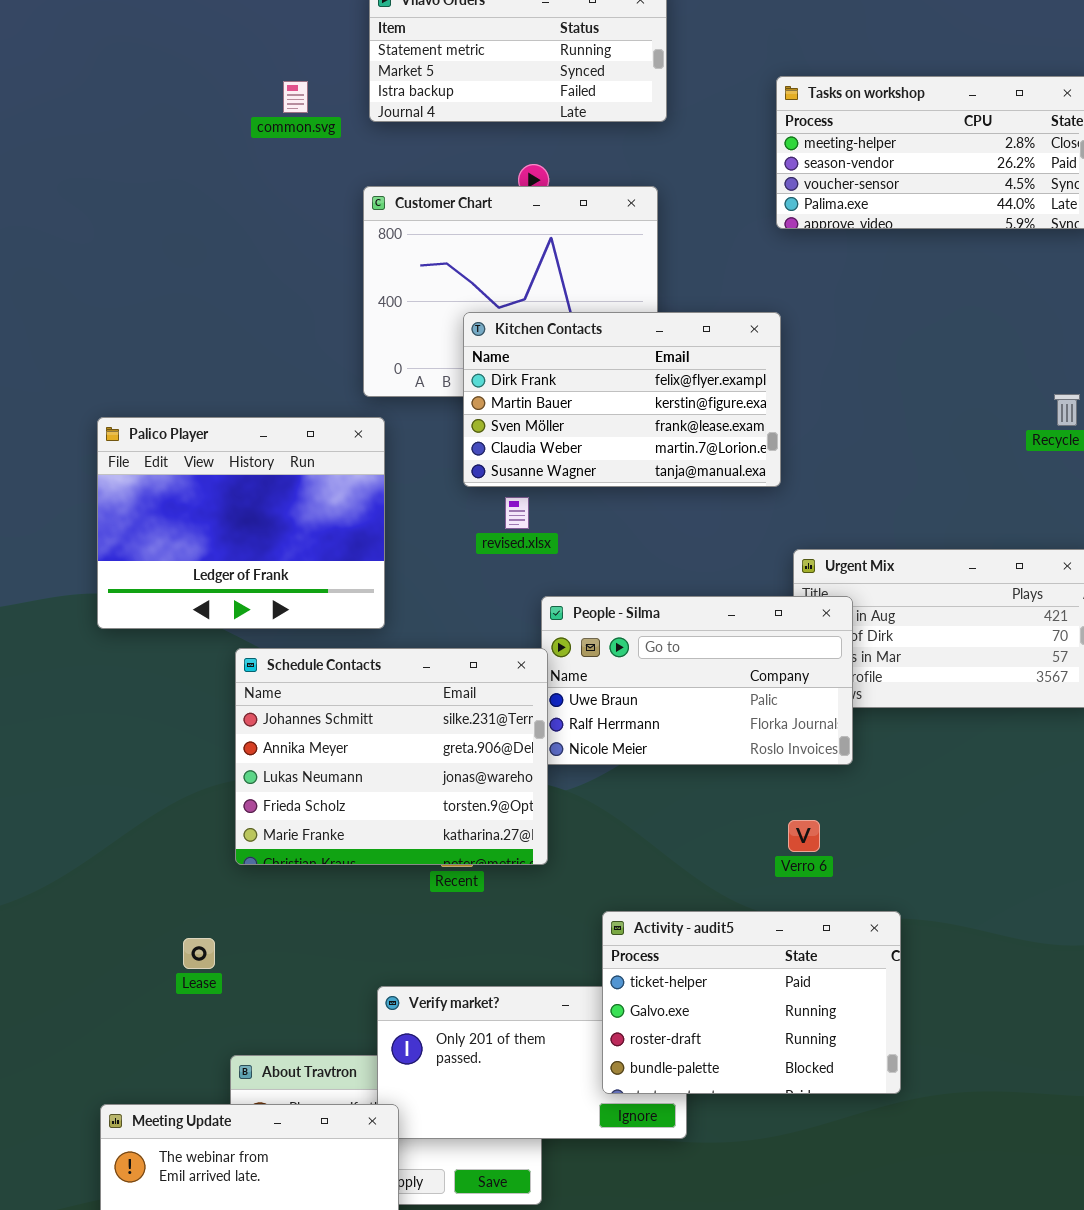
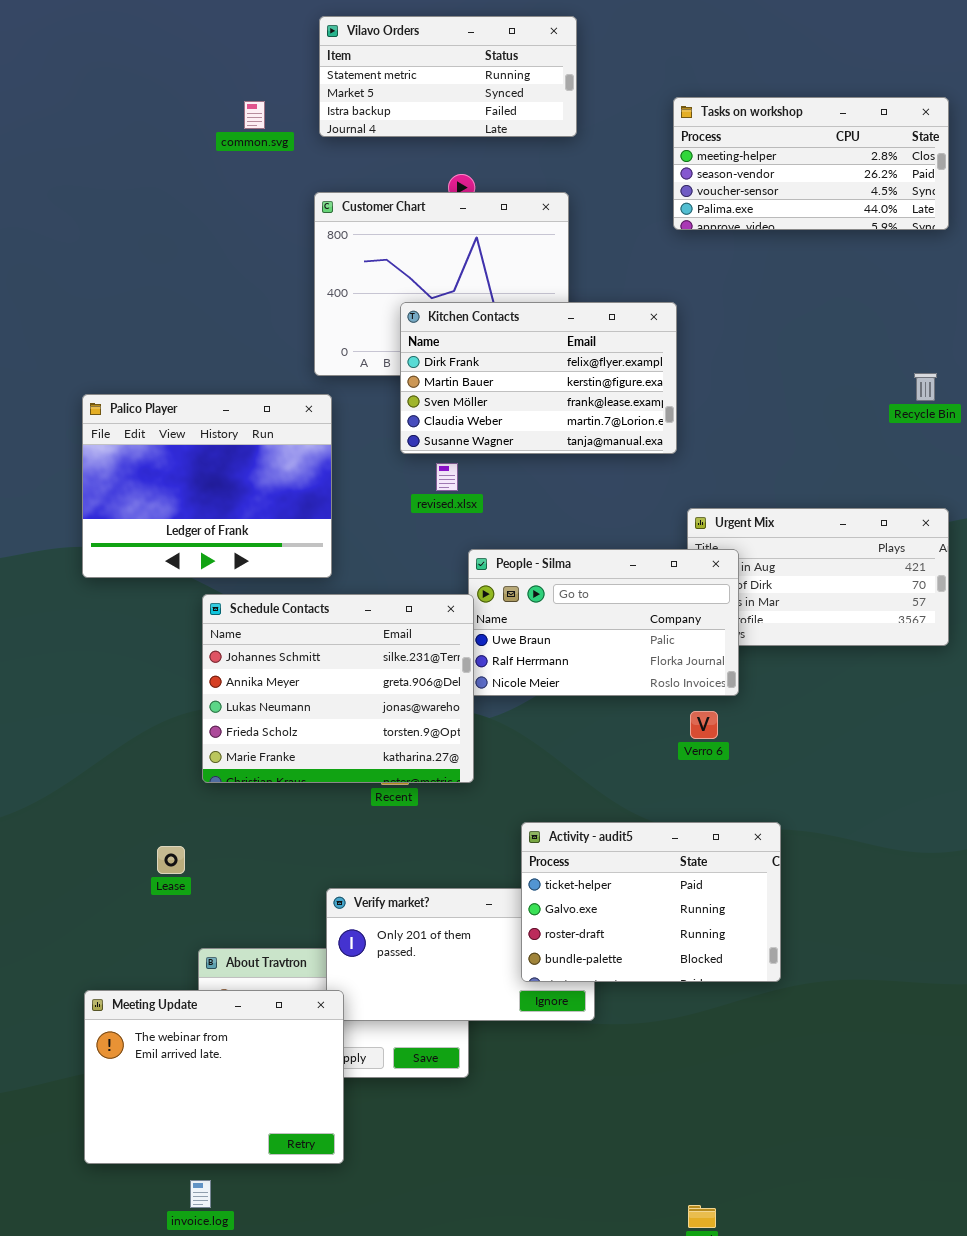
Verro 6: [788,820,820,852] -> [690,711,718,739], moved

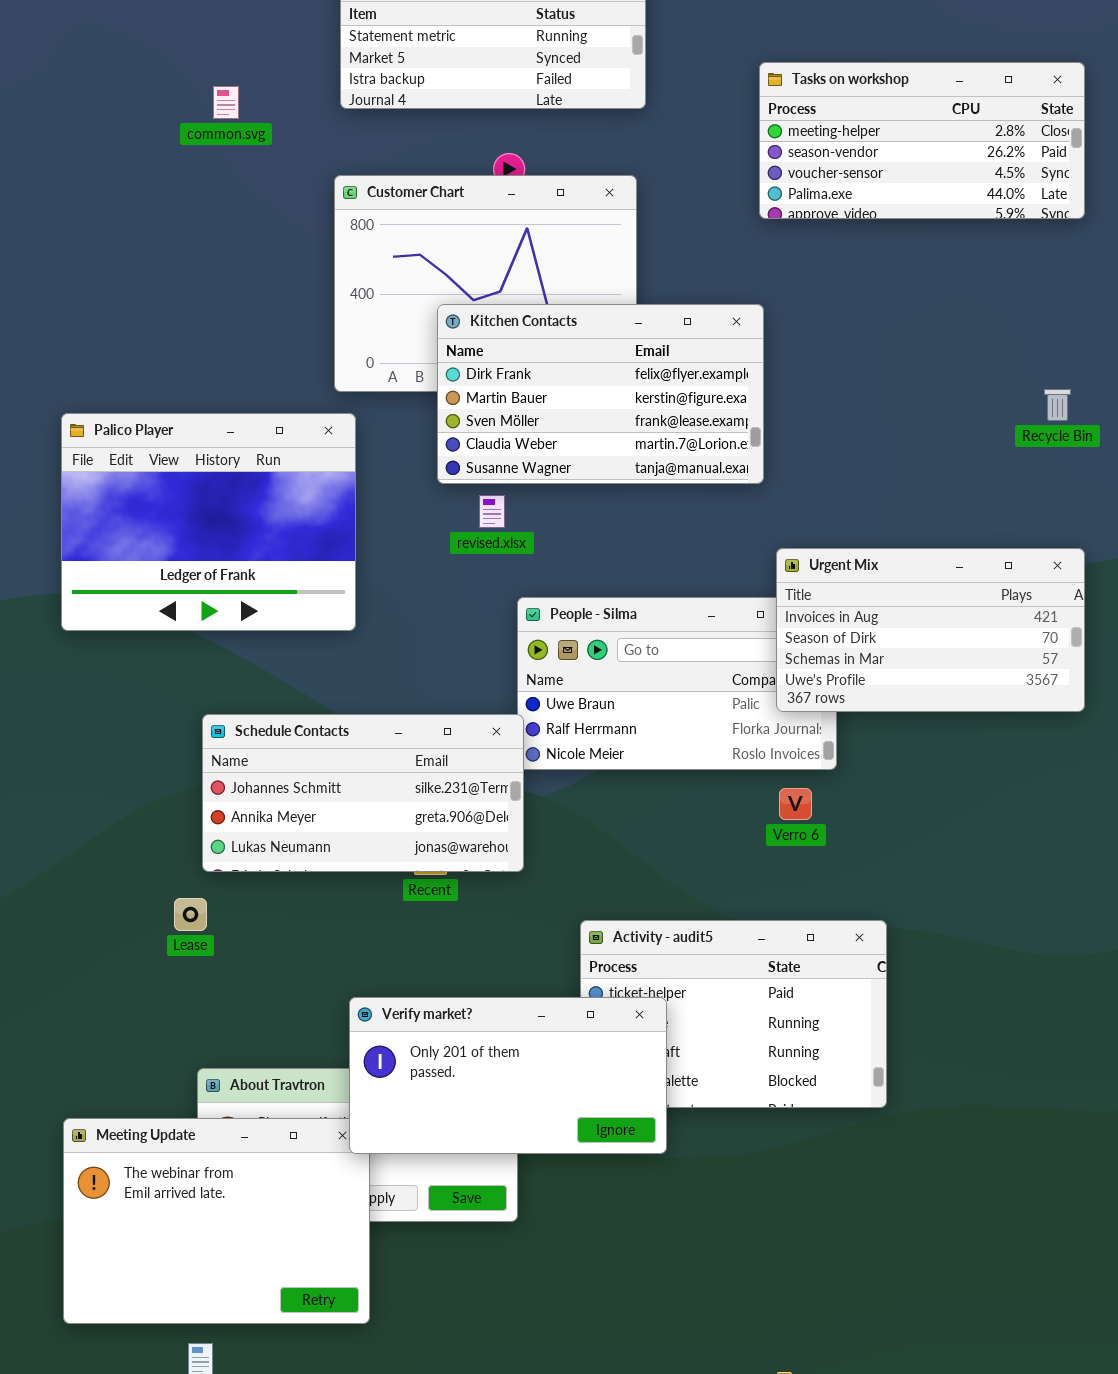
common.svg: [244,101,265,129] -> [213,86,239,119], moved
Urgent Mix: [687,508,949,646] -> [776,548,1085,712], raised
Schedule Contacts: [202,594,474,783] -> [202,714,524,872], resized
Lease: [157,846,185,874] -> [174,898,207,931], moved
Verify market?: [326,888,595,1021] -> [349,997,667,1154], raised

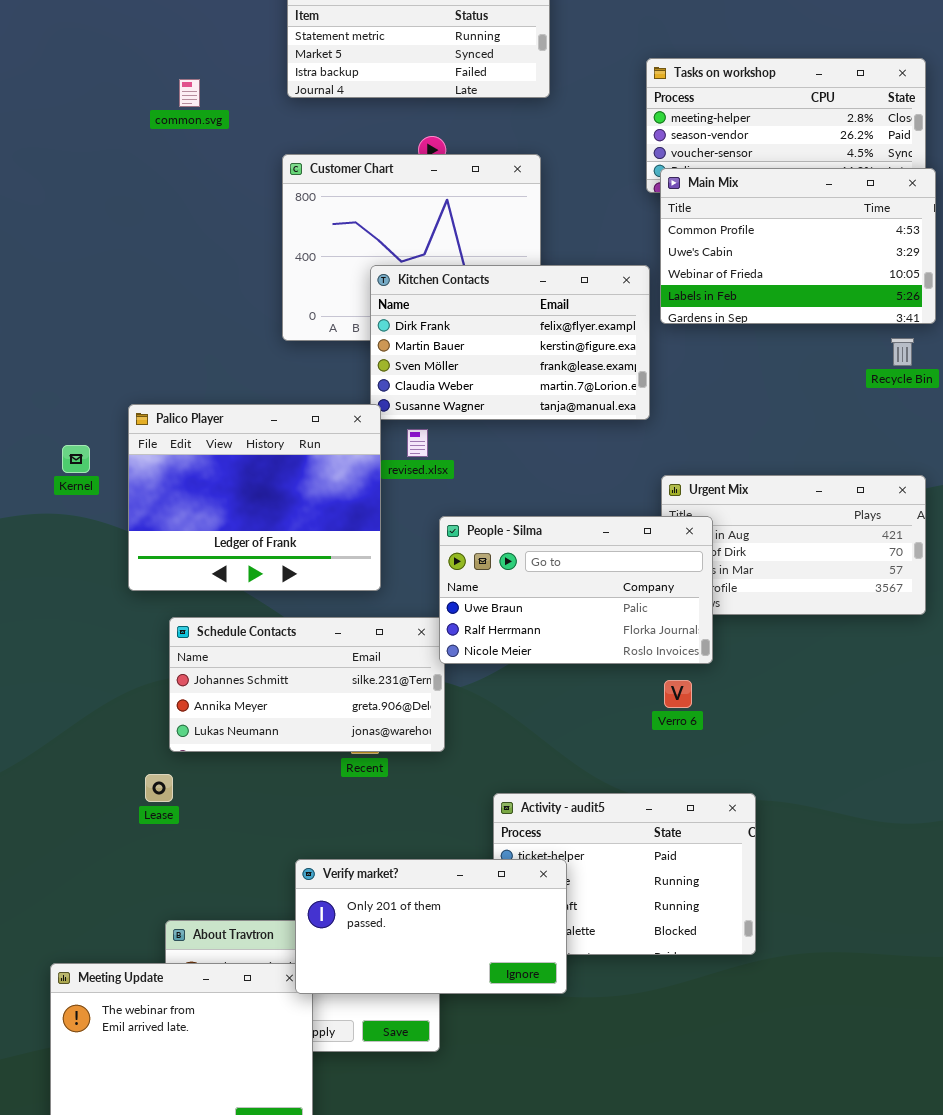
Main Mix: none -> [660,168,936,324], opened
Palico Player: [61,413,356,631] -> [128,404,381,591], moved
People - Silma: [517,597,837,770] -> [439,516,713,664], raised

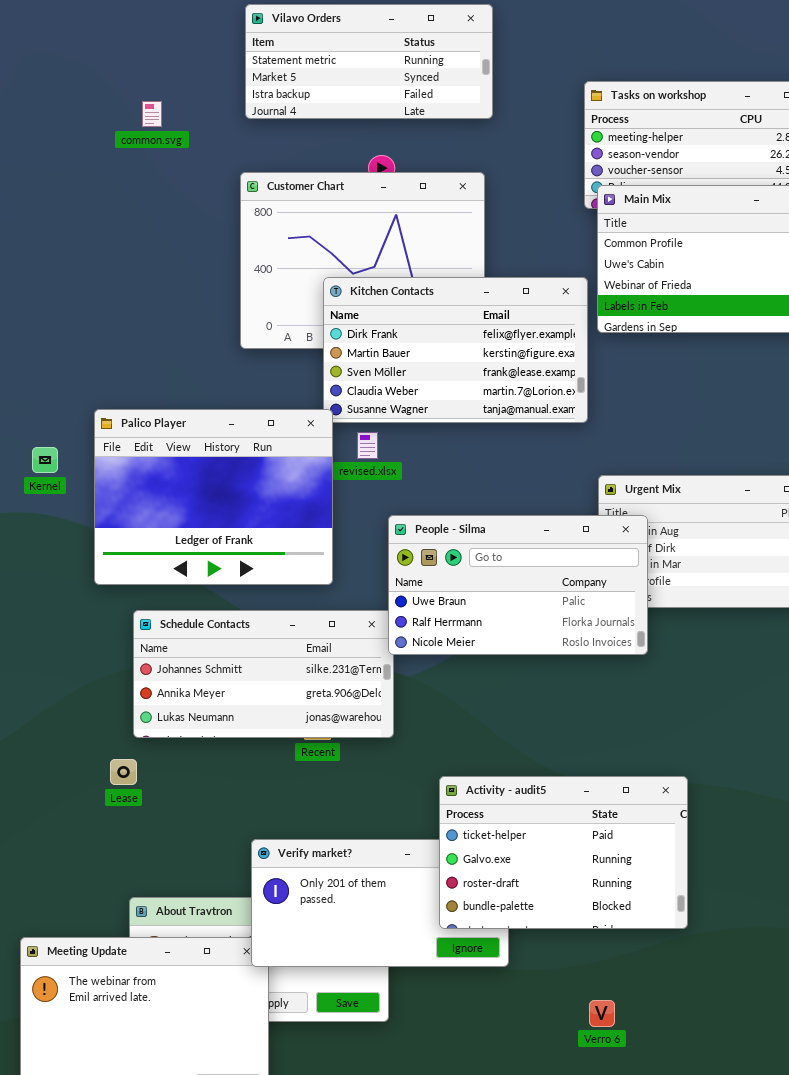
Verro 6: [664,680,692,708] -> [589,1000,615,1027], moved
Activity - audit5: [493,793,756,955] -> [439,776,688,929], raised

